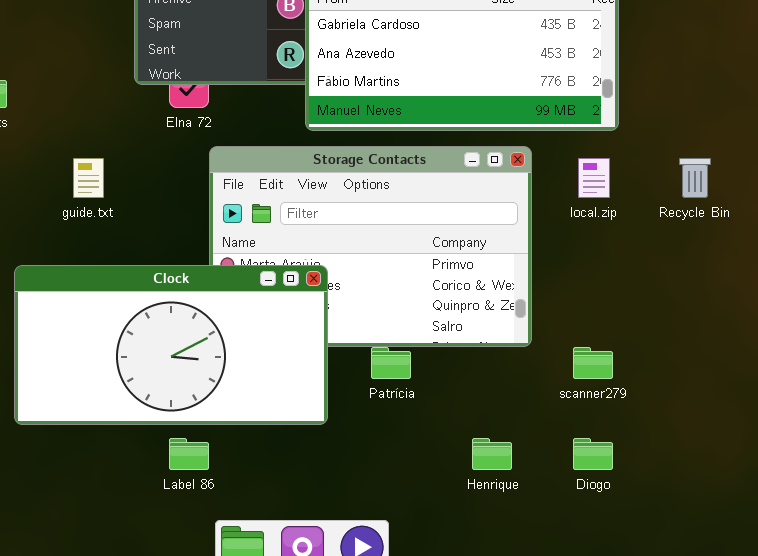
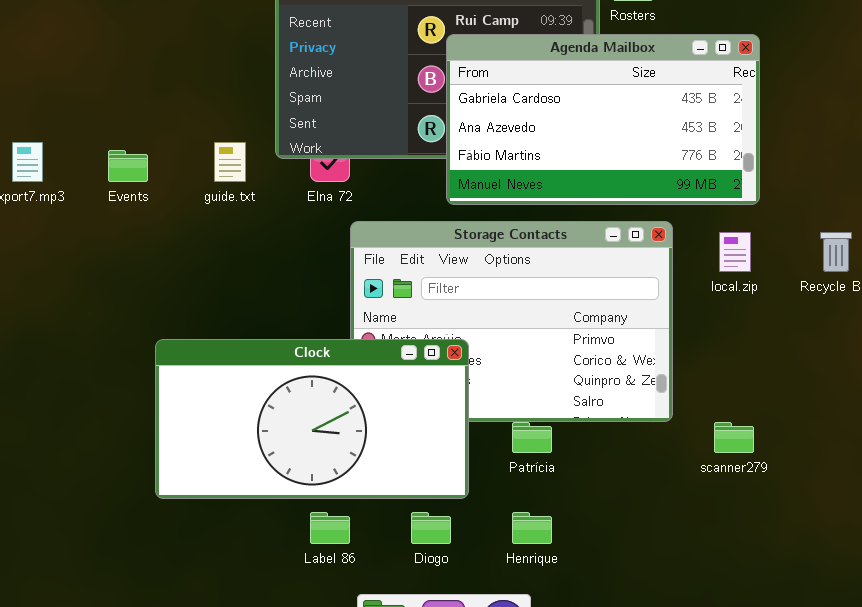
guide.txt: [73,158,104,198] -> [214,142,246,182], moved
Henrique: [472,438,512,470] -> [512,512,552,544], moved
Diogo: [573,438,613,470] -> [411,512,451,544], moved

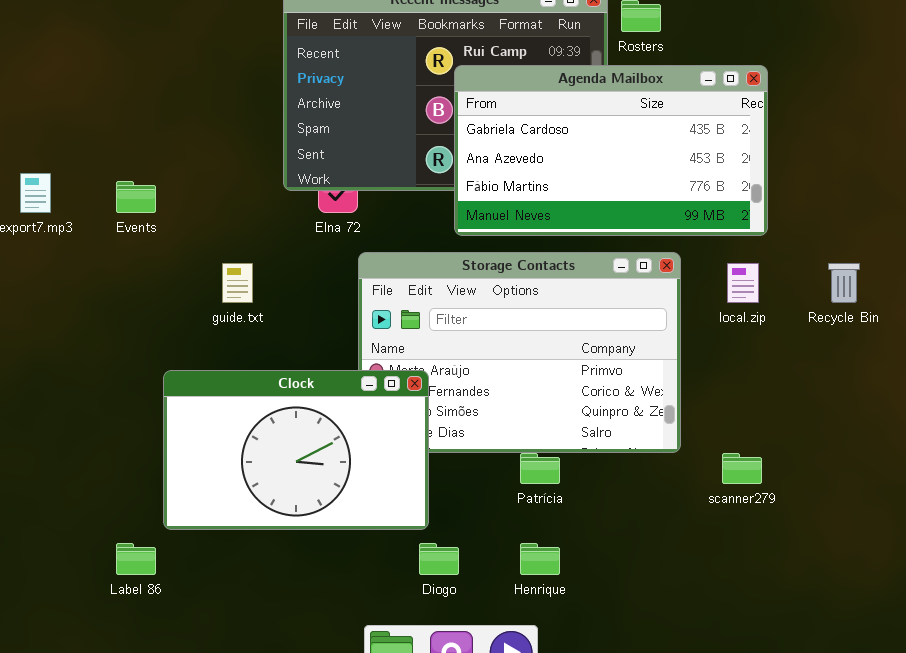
guide.txt: [214,142,246,182] -> [222,263,253,303], moved
Clock: [155,339,469,499] -> [163,370,429,530], resized
Label 86: [310,512,350,544] -> [116,543,156,575], moved

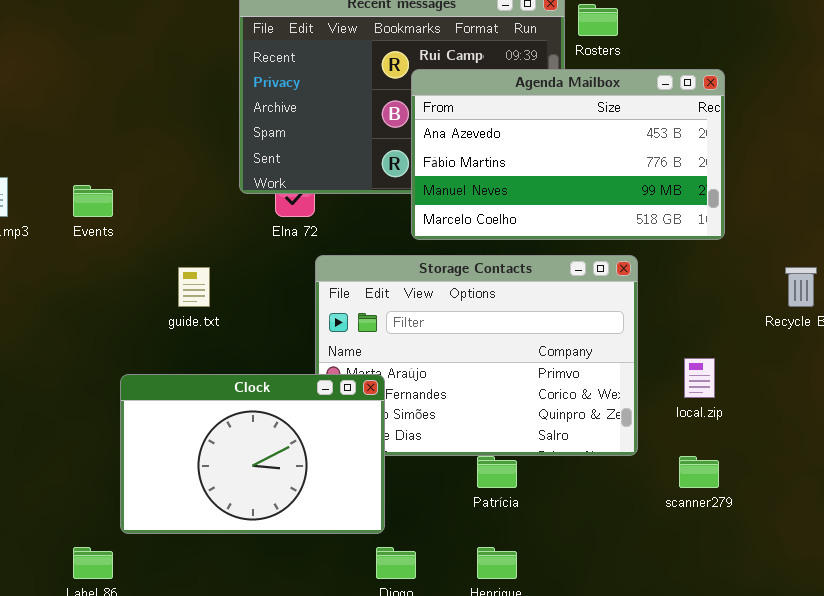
Agenda Mailbox: [454,65,768,236] -> [411,69,725,240], scrolled down 1 row
local.zip: [727,263,759,303] -> [684,358,715,398], moved

